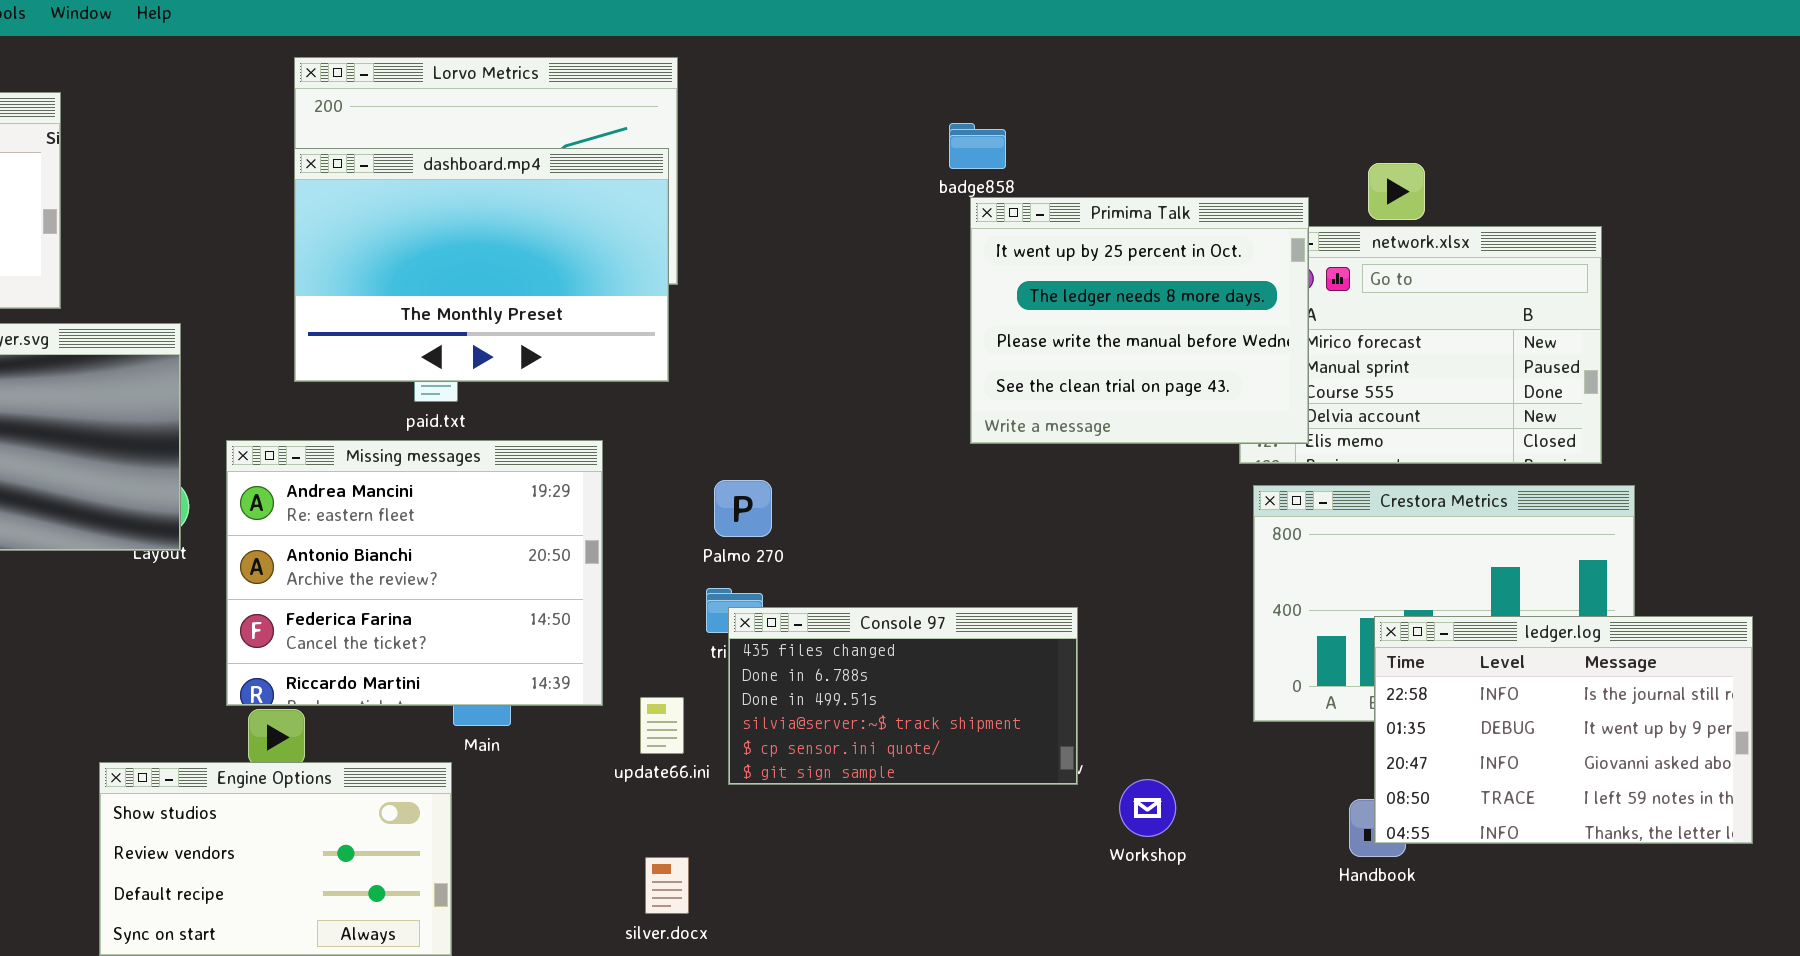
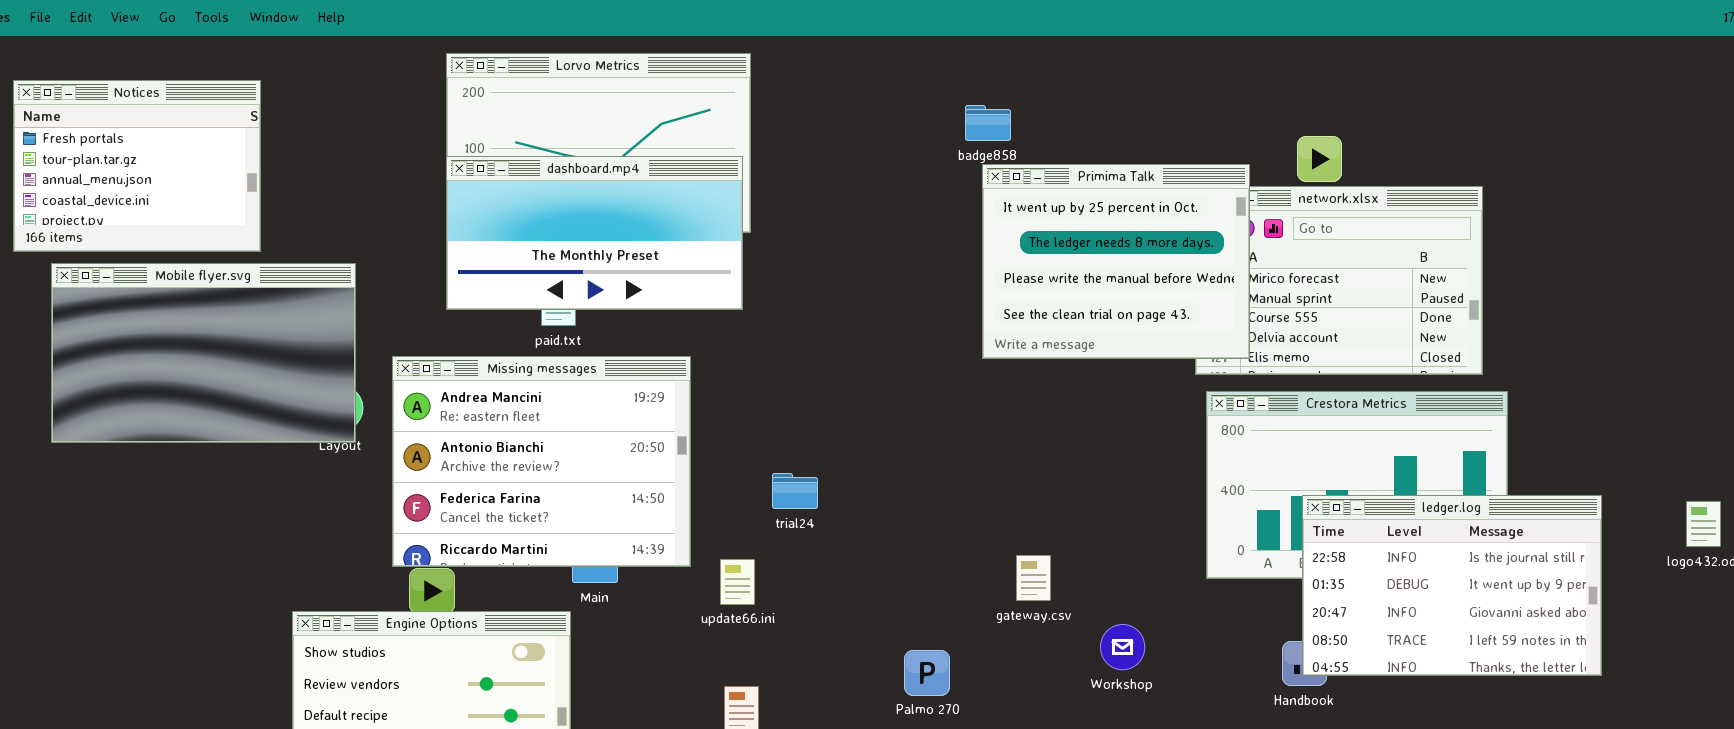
dashboard.mp4: [294,148,669,382] -> [446,156,743,310], resized
Palmo 270: [714,480,772,537] -> [904,650,950,696], moved
Console 97: [728,607,1078,785] -> none, closed

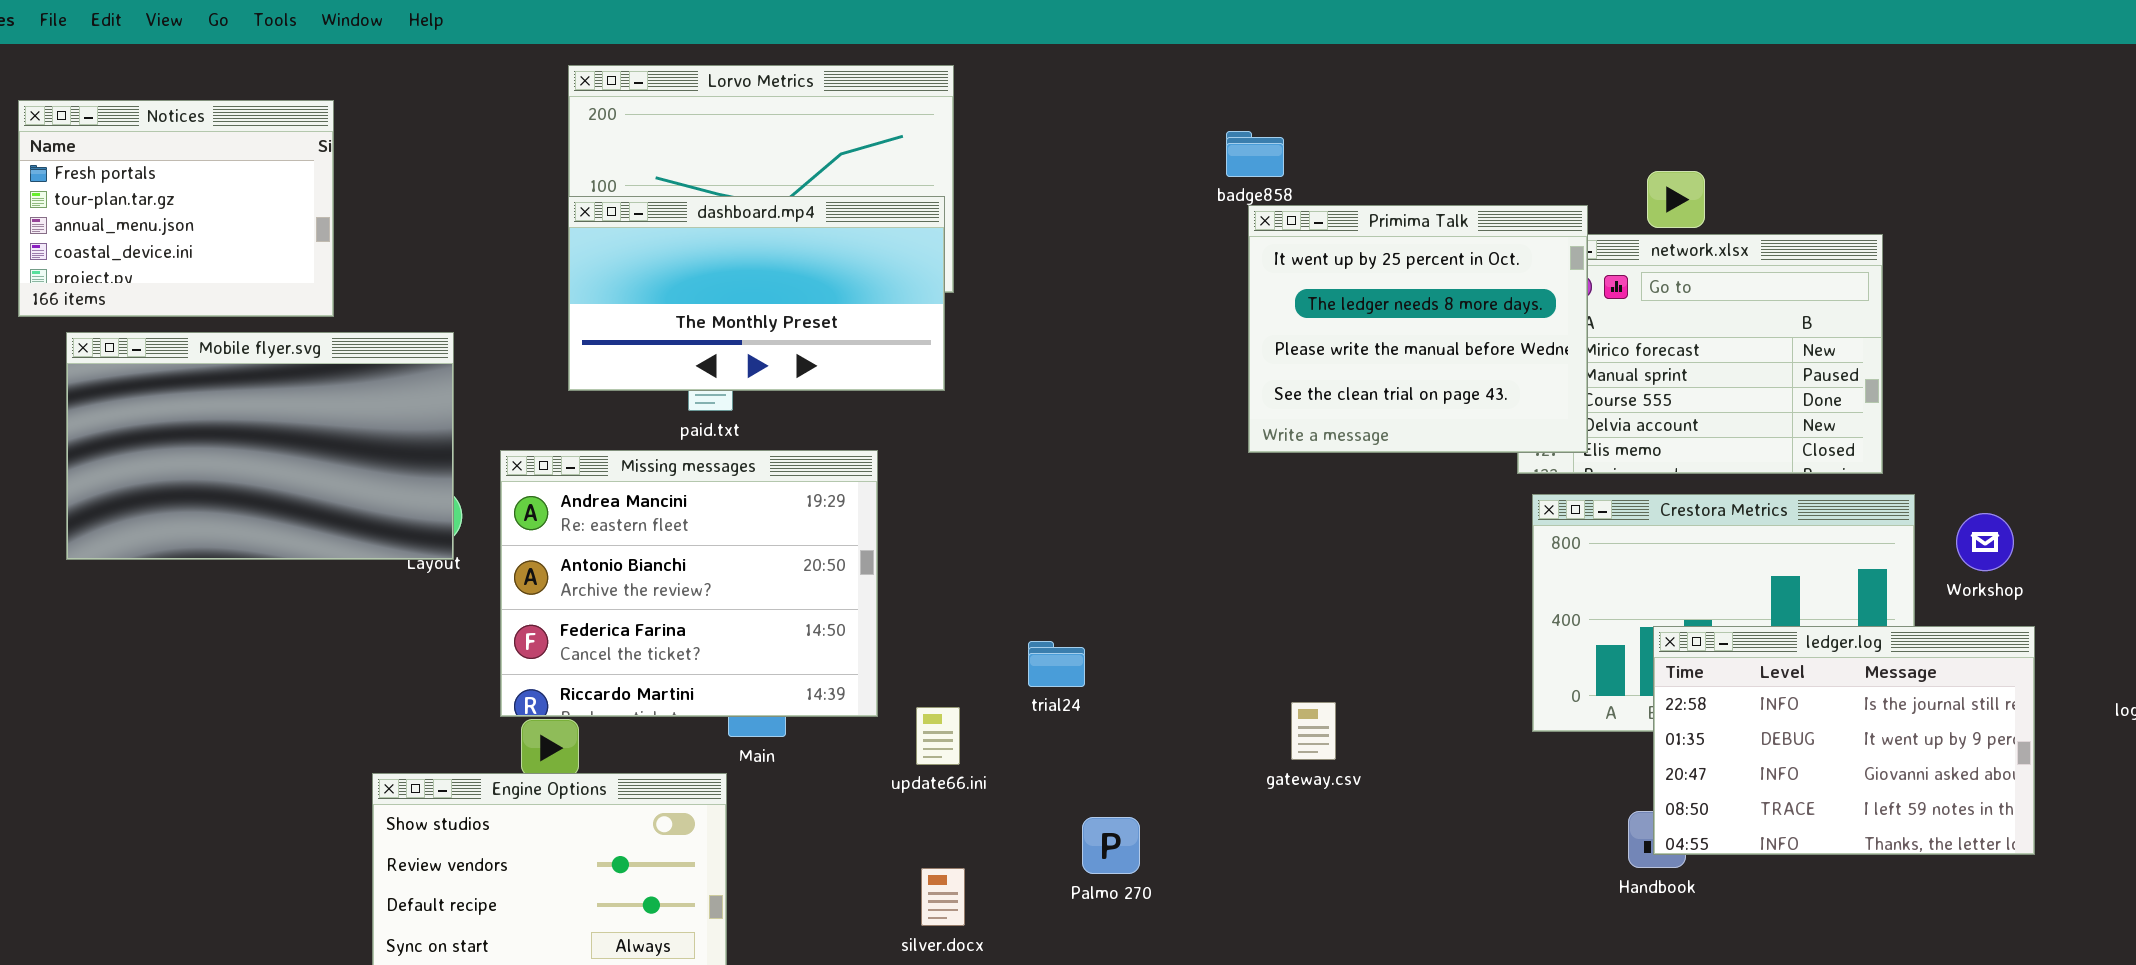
trial24: [772,473,818,509] -> [1028,641,1085,687], moved
Workshop: [1100,624,1145,670] -> [1956,513,2014,571], moved
Palmo 270: [904,650,950,696] -> [1082,817,1140,874], moved

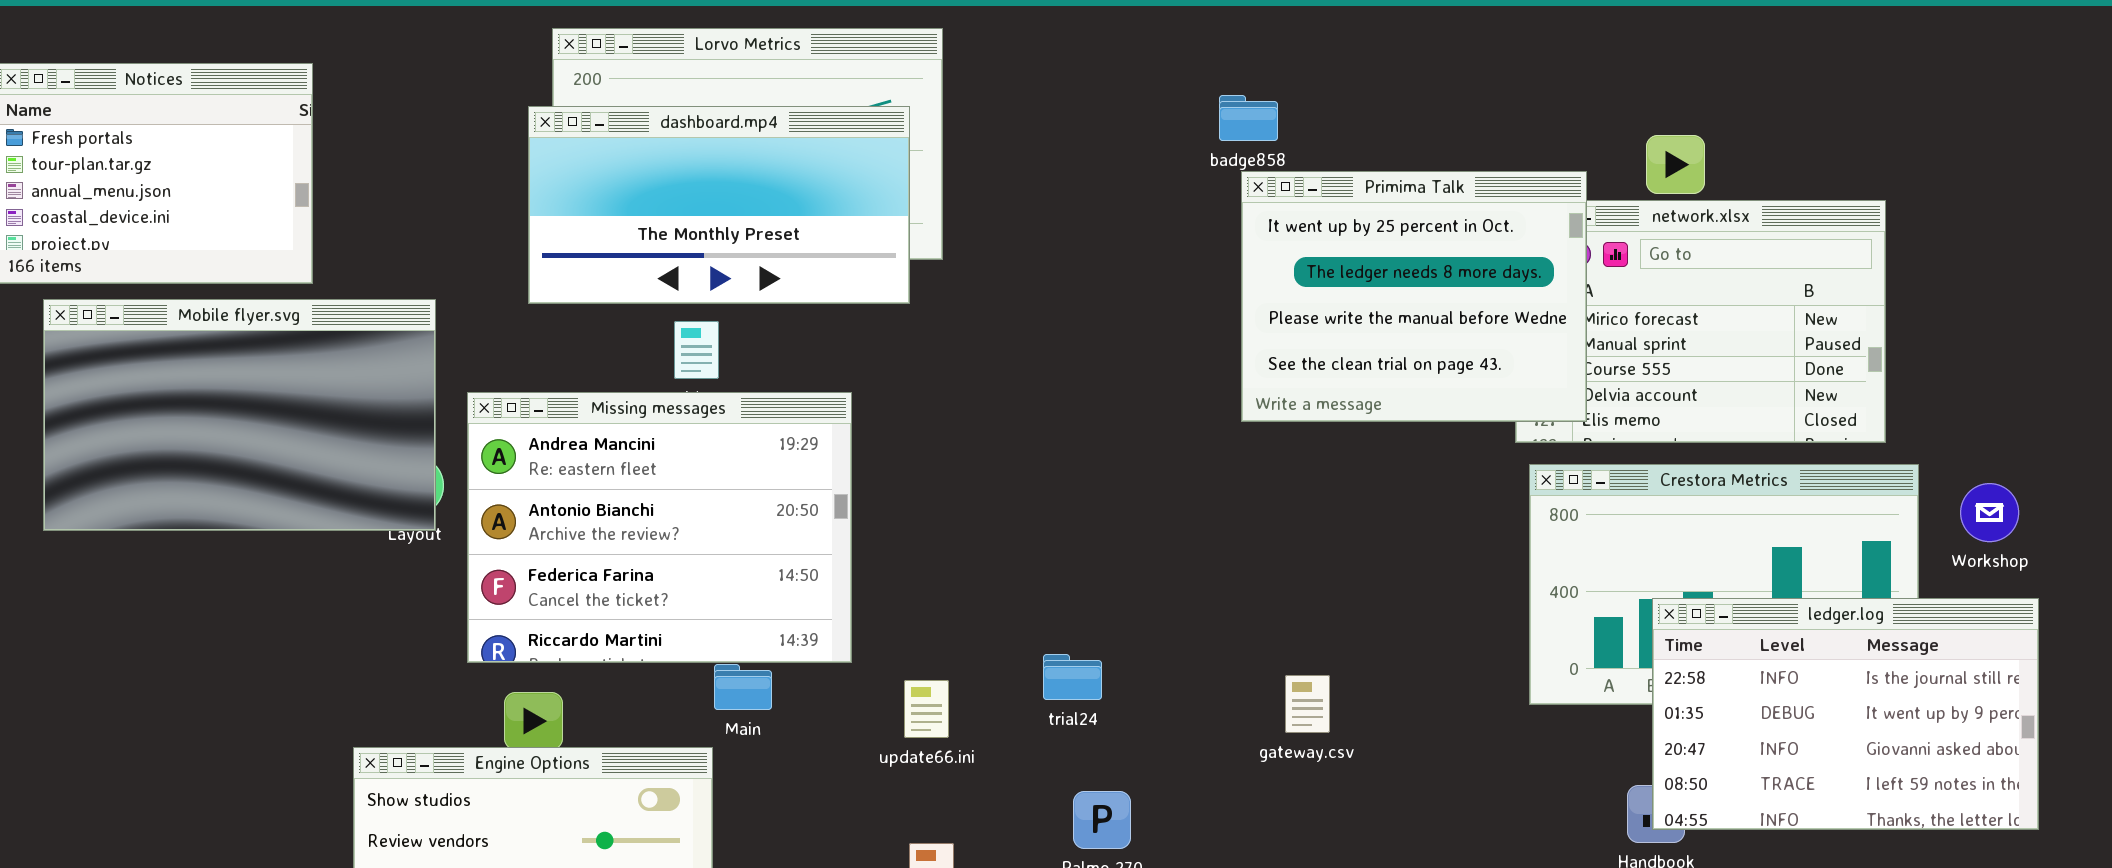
dashboard.mp4: [568,196,945,391] -> [528,106,910,304], moved
Missing messages: [500,450,878,717] -> [467,392,852,663], moved
trial24: [1028,641,1085,687] -> [1043,654,1102,700], moved

